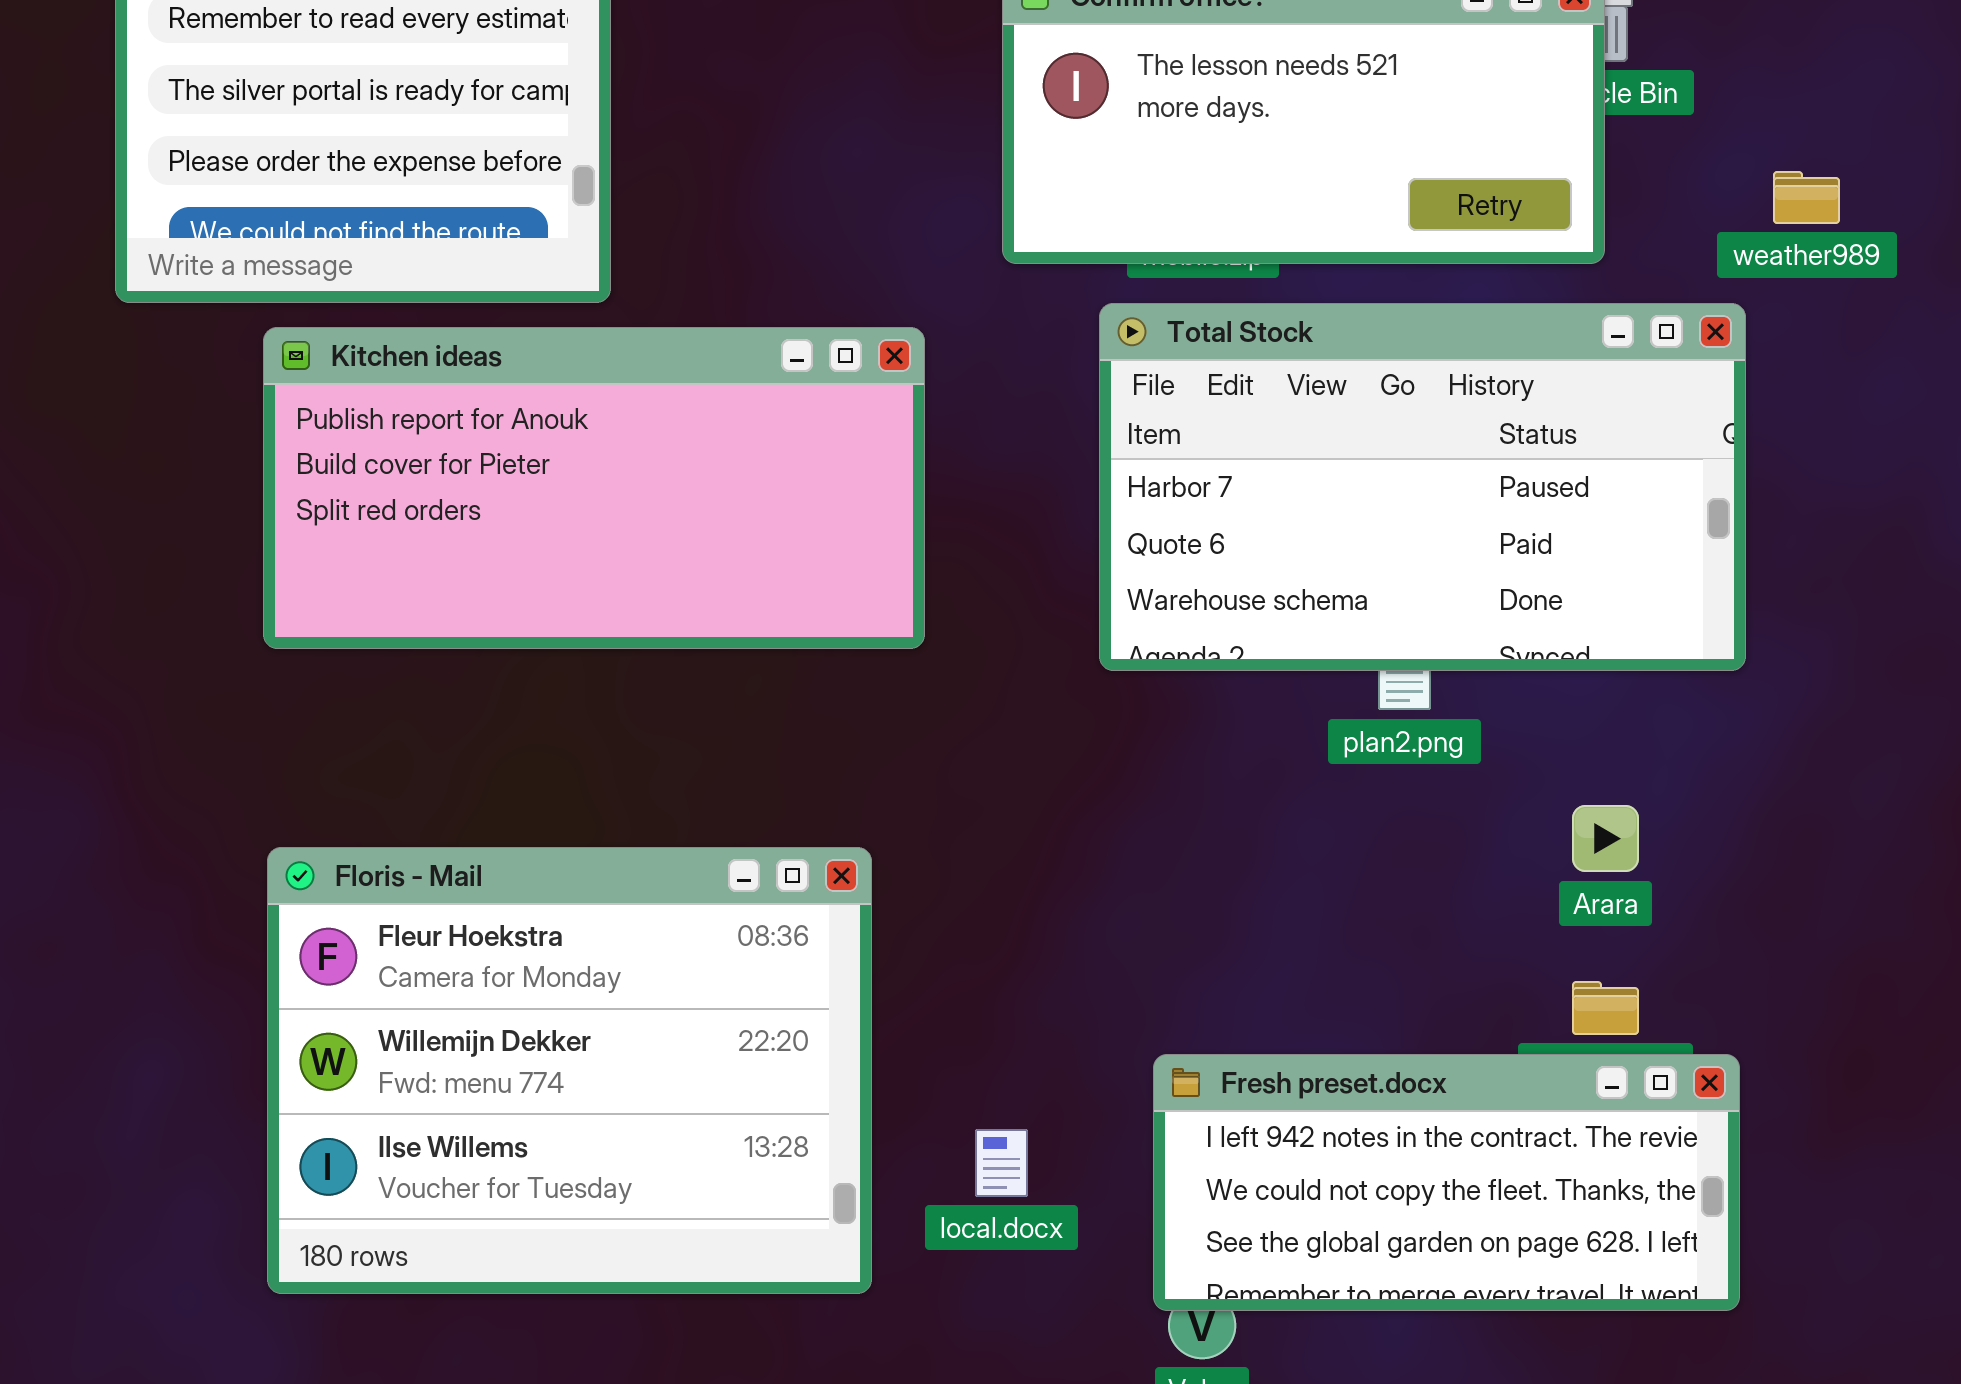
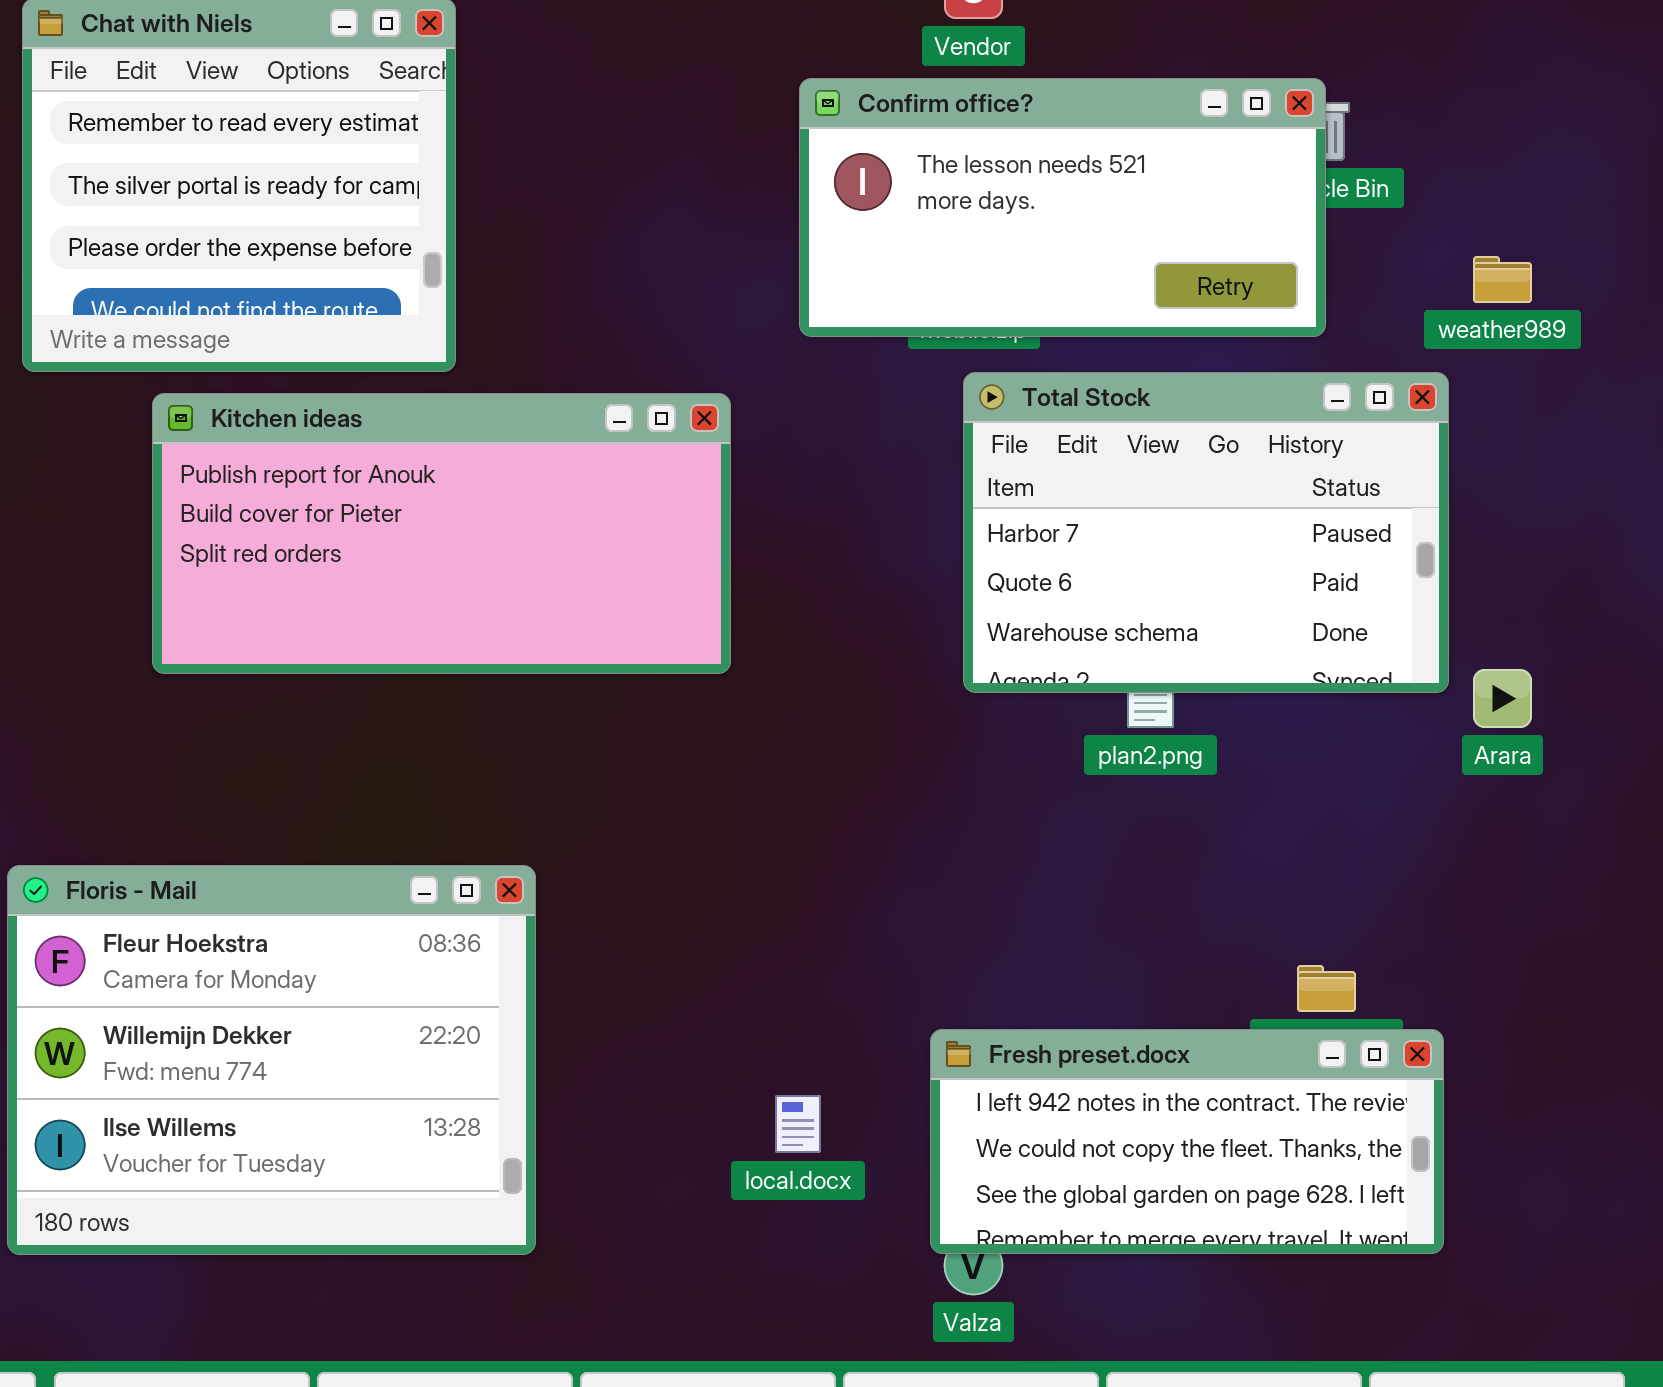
Total Stock: [1099,303,1746,671] -> [963,372,1449,693], resized
Arara: [1572,805,1639,872] -> [1473,669,1532,728], moved
Floris - Mail: [267,847,872,1294] -> [7,865,536,1255], moved

